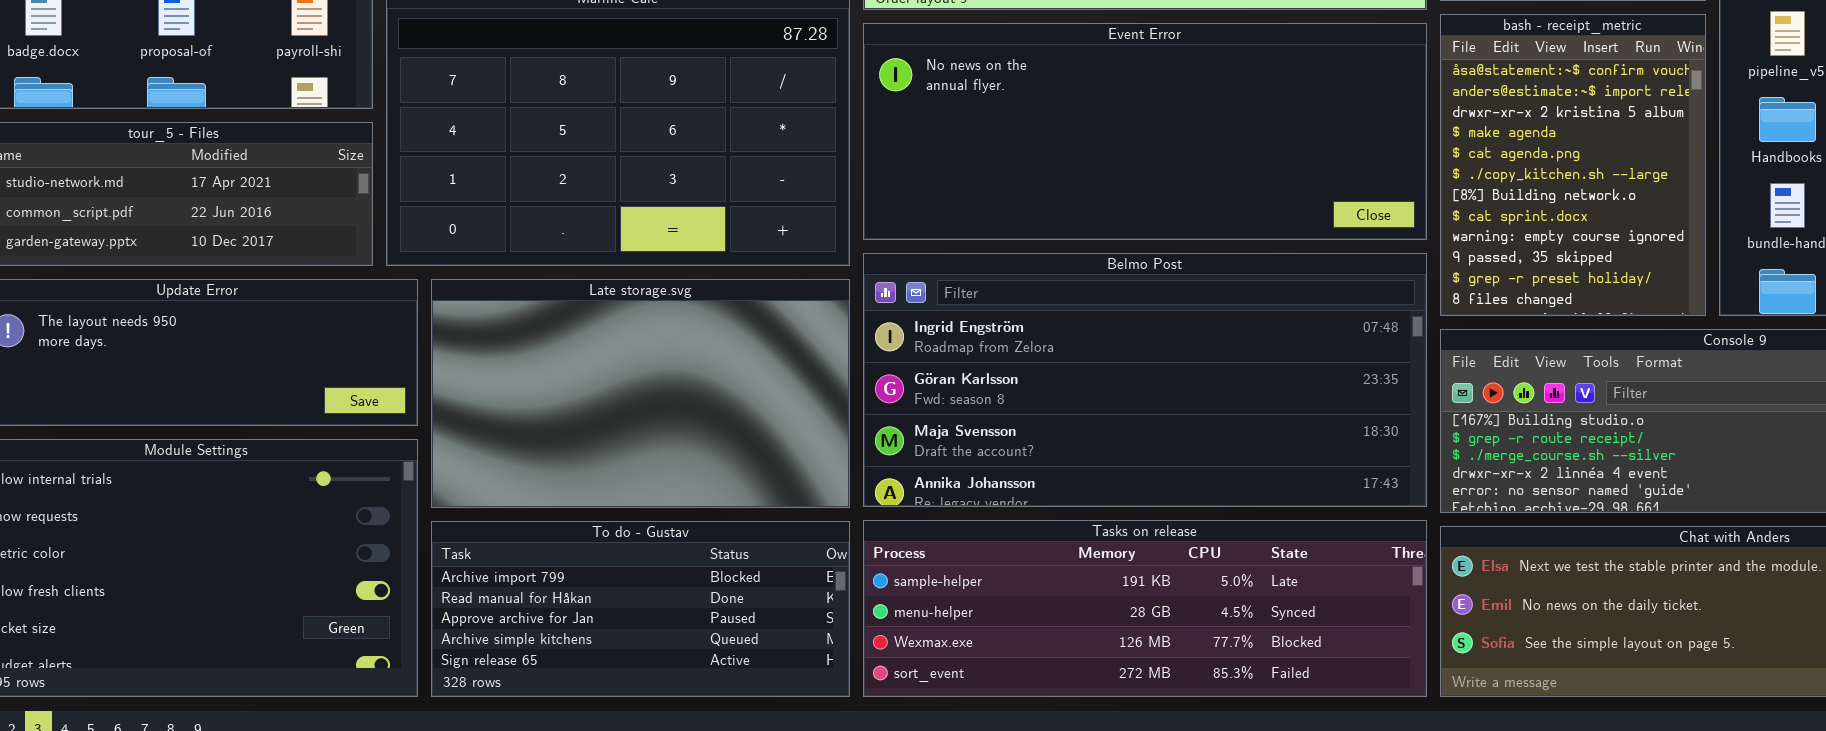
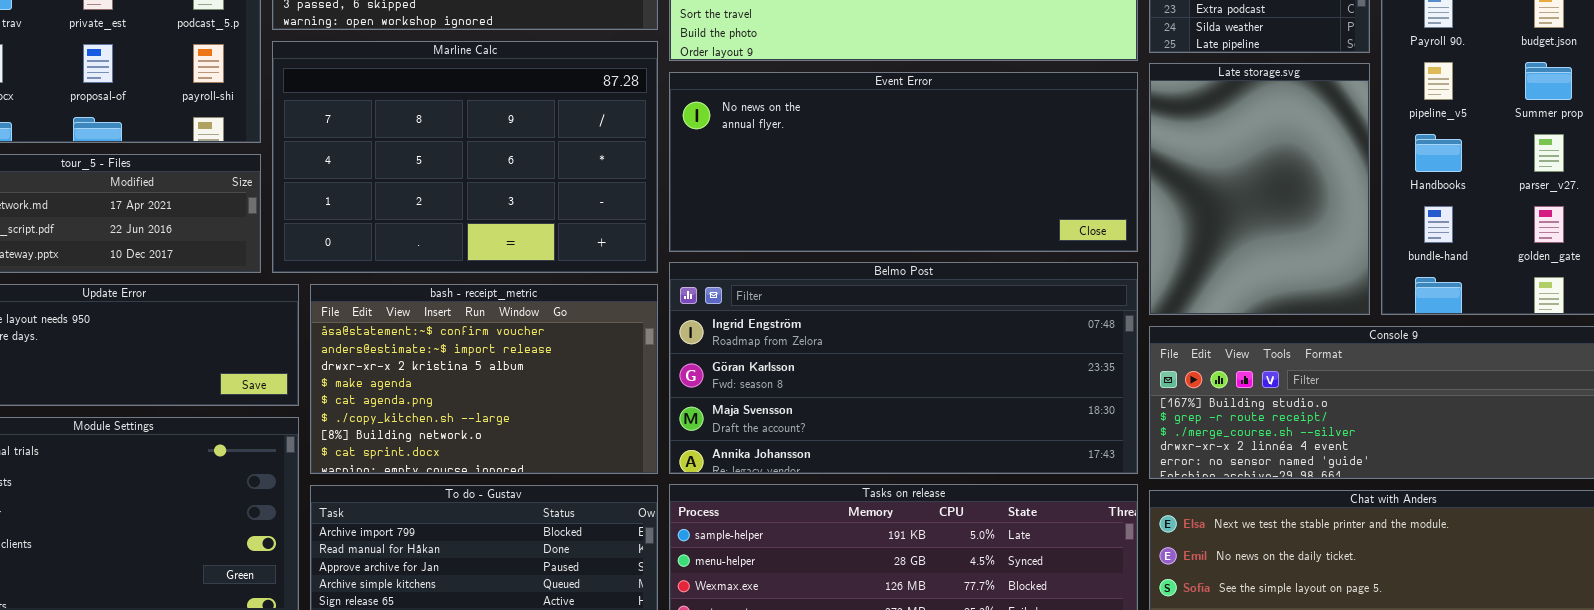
bash - receipt_metric: [1440,14,1706,316] -> [310,284,658,474], moved, resized
Late storage.svg: [431,279,850,508] -> [1149,63,1370,315], moved, resized

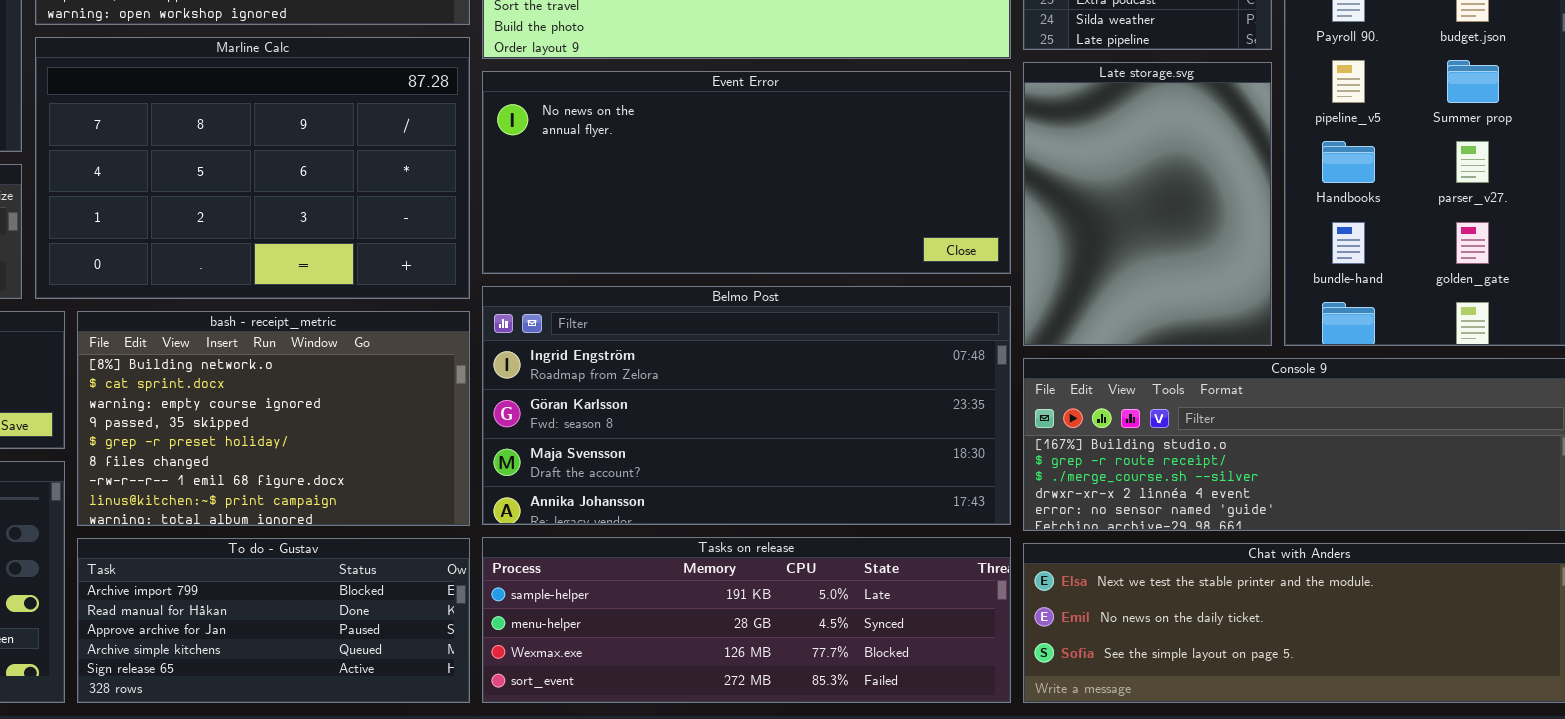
bash - receipt_metric: [310,284,658,474] -> [77,311,470,526], scrolled down 6 rows

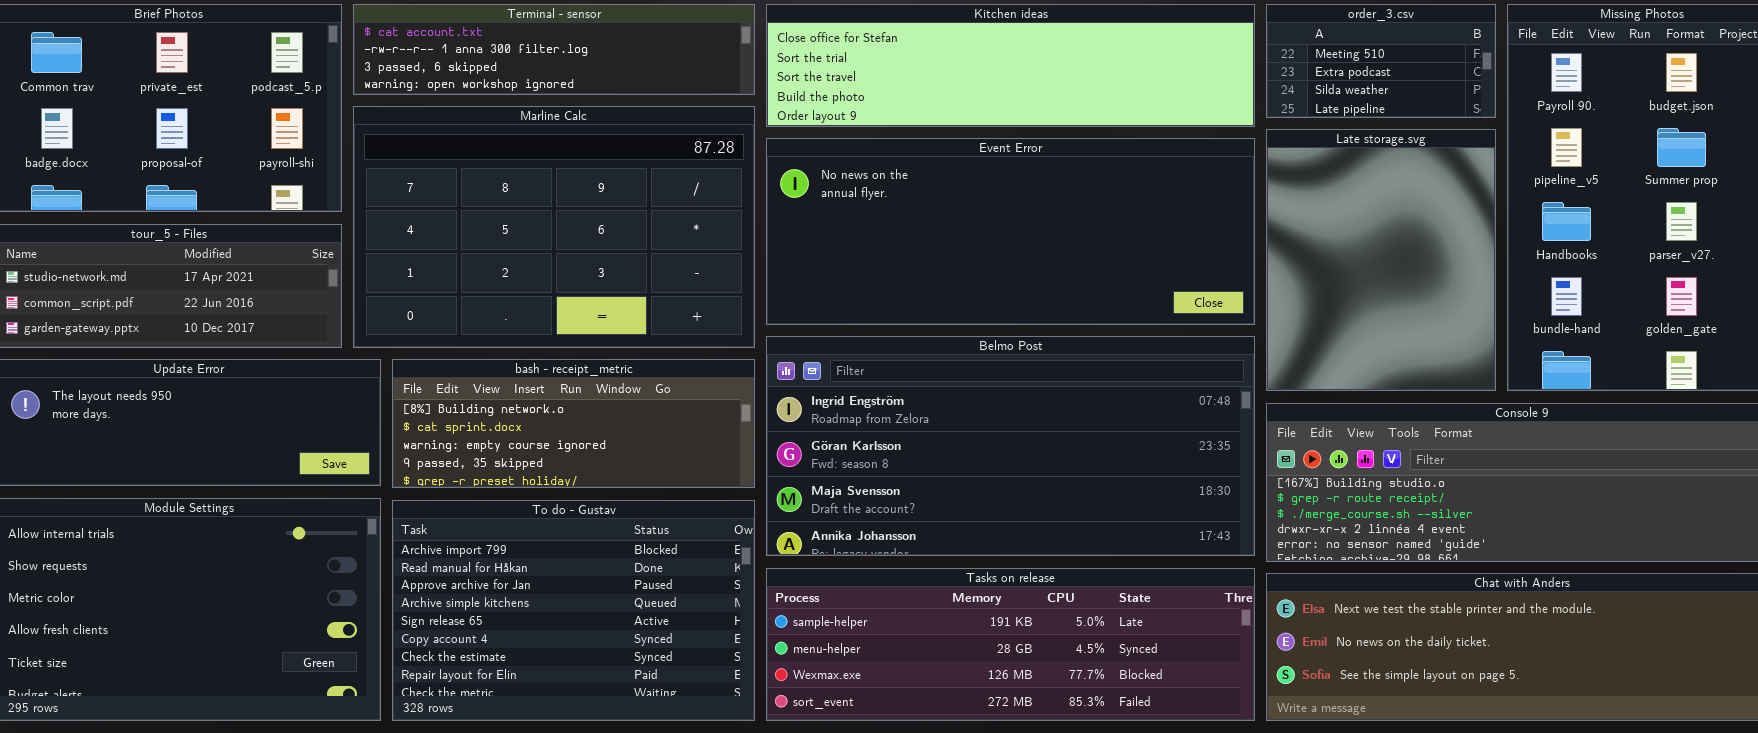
bash - receipt_metric: [77,311,470,526] -> [392,359,755,488], resized
To do - Gustav: [77,538,470,703] -> [392,500,755,721], resized

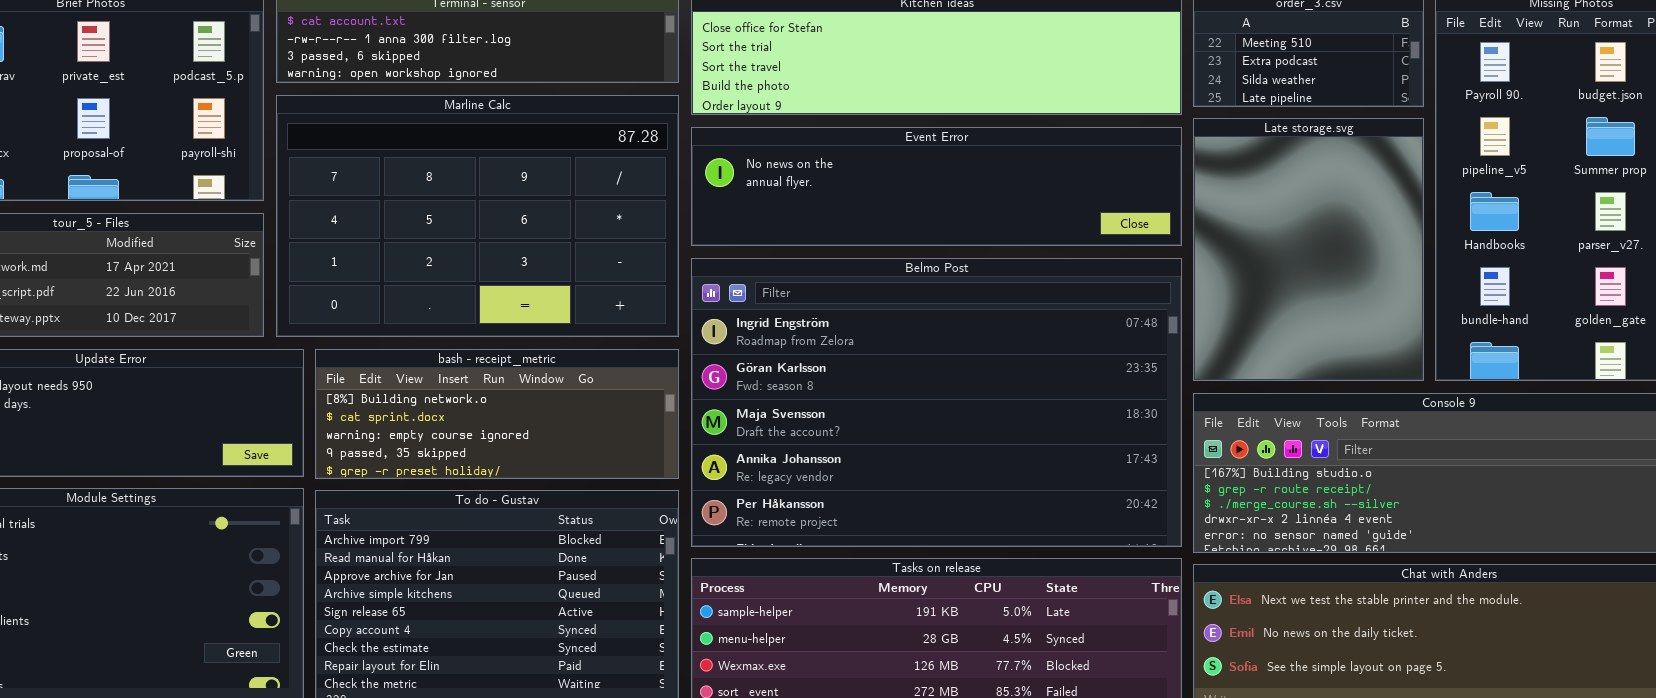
Event Error: [766,138,1255,325] -> [691,127,1182,246], resized
Belmo Post: [766,336,1255,556] -> [691,258,1182,547], resized

